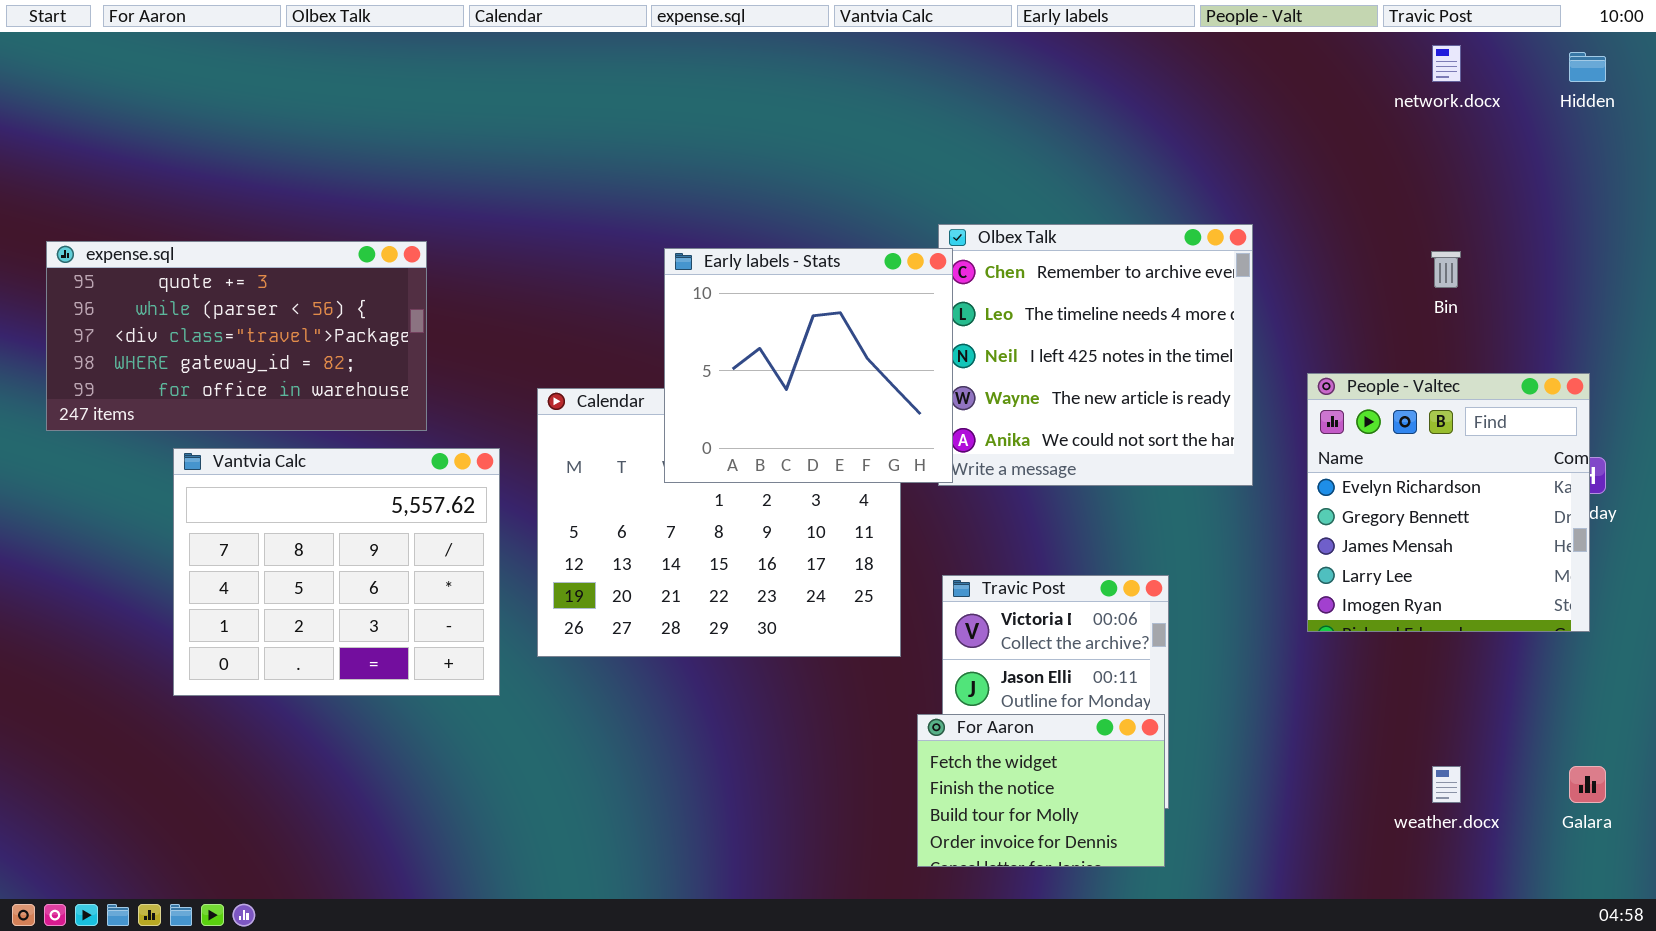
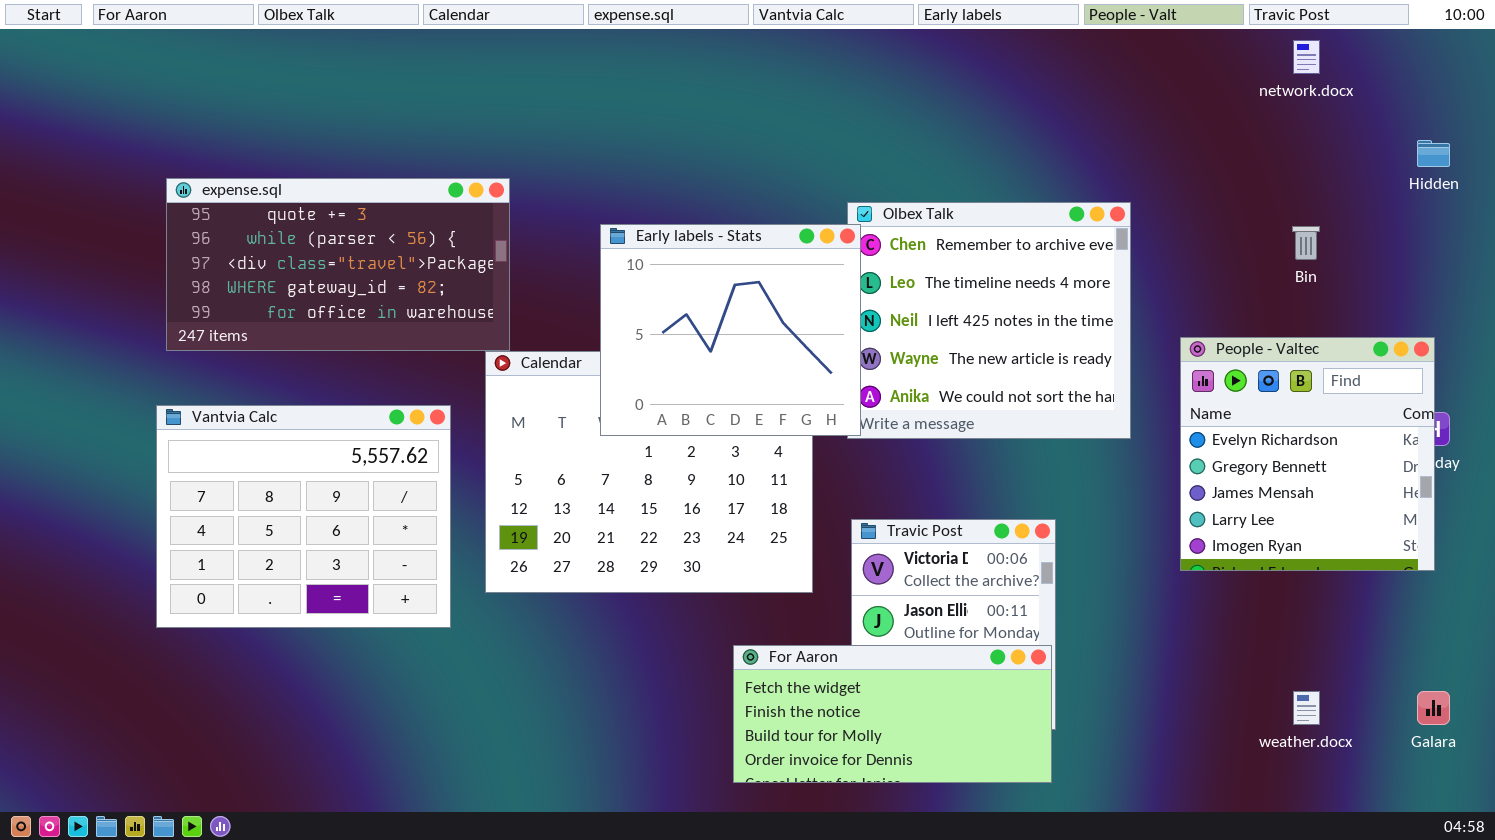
Hidden: [1569,52,1606,82] -> [1417,140,1450,167], moved
expense.sql: [46,241,427,431] -> [166,178,510,351], moved
For Aaron: [917,714,1165,867] -> [733,645,1052,783], resized

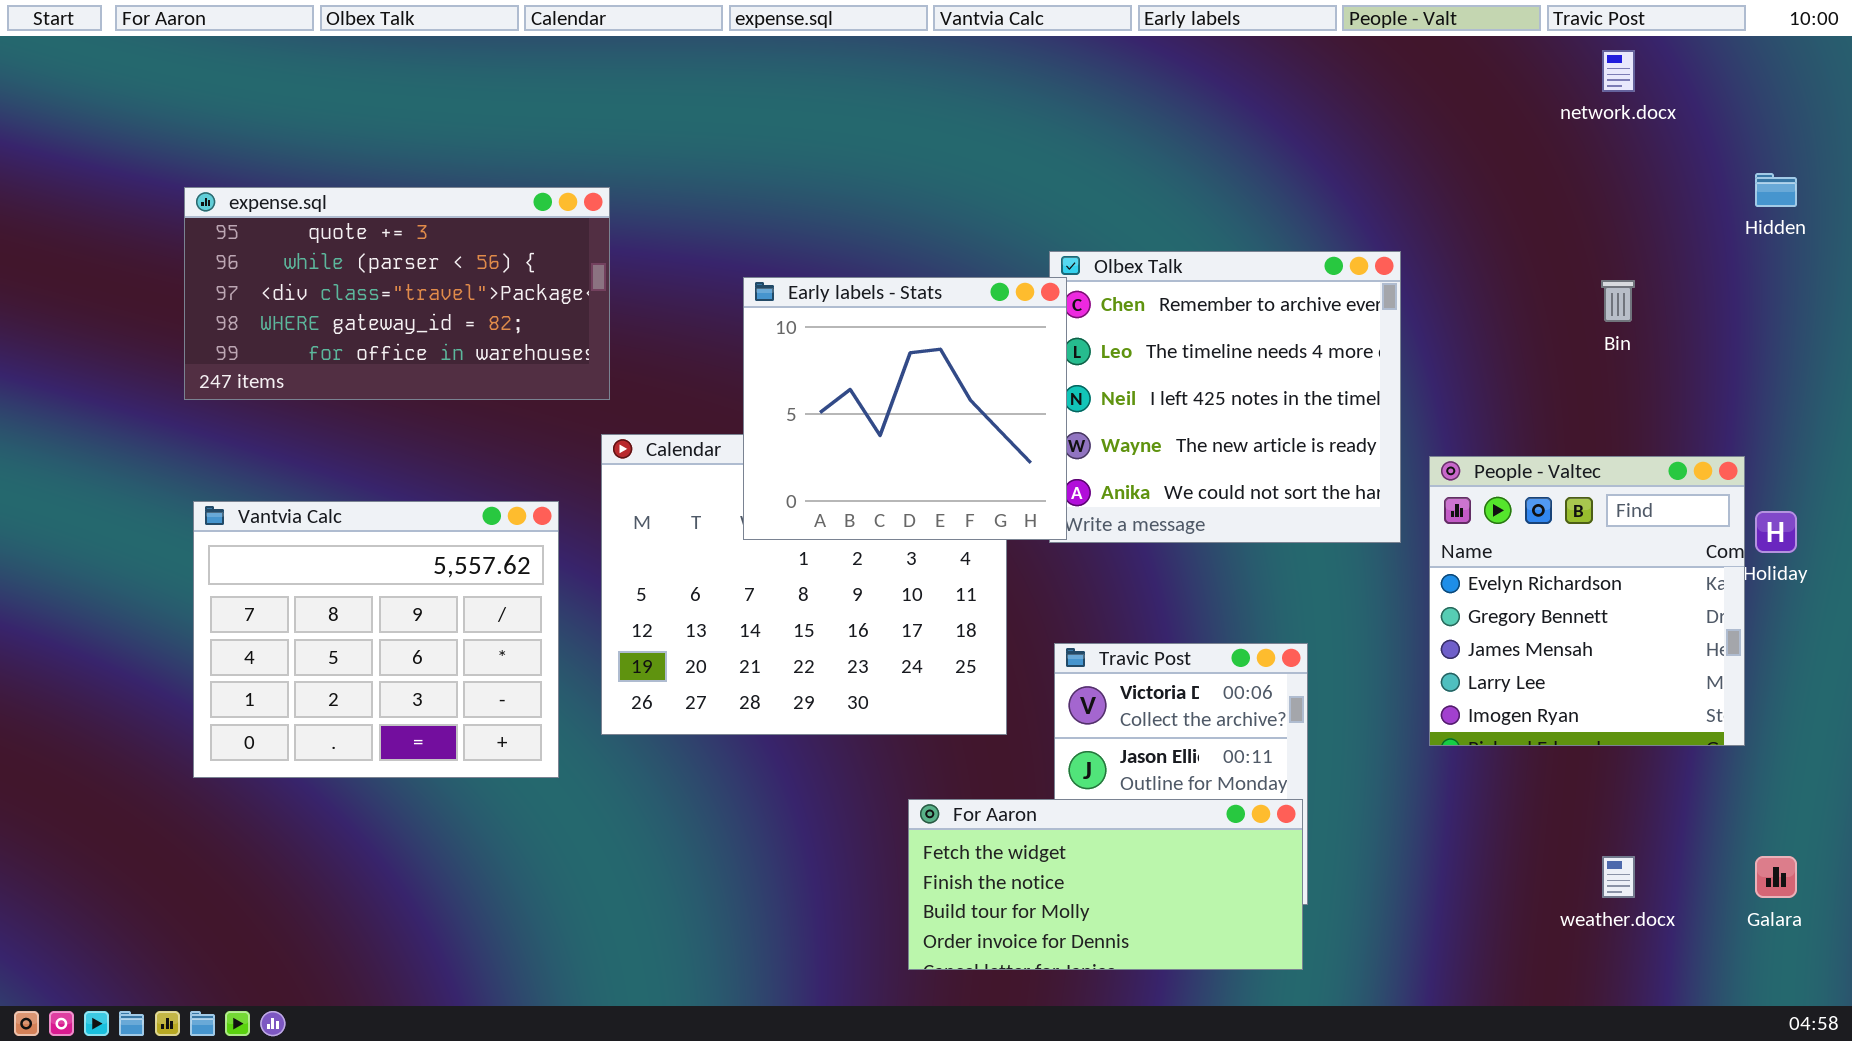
expense.sql: [166,178,510,351] -> [184,187,610,400], moved
People - Valtec: [1180,337,1435,571] -> [1429,456,1745,746], moved

